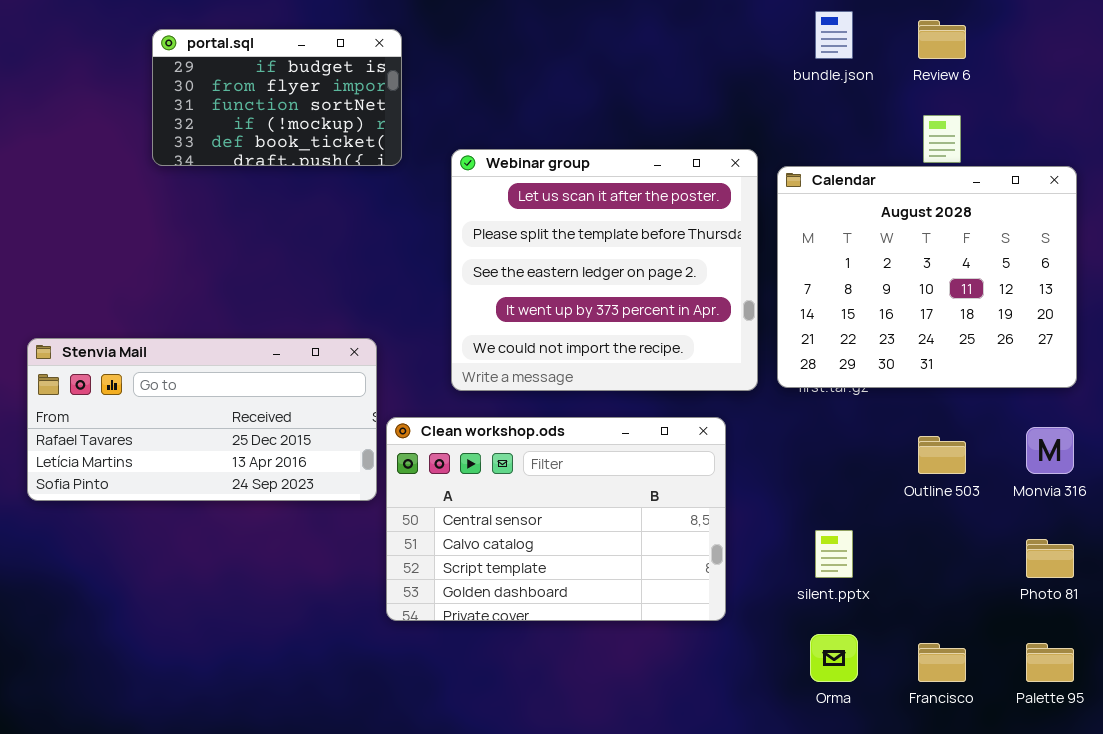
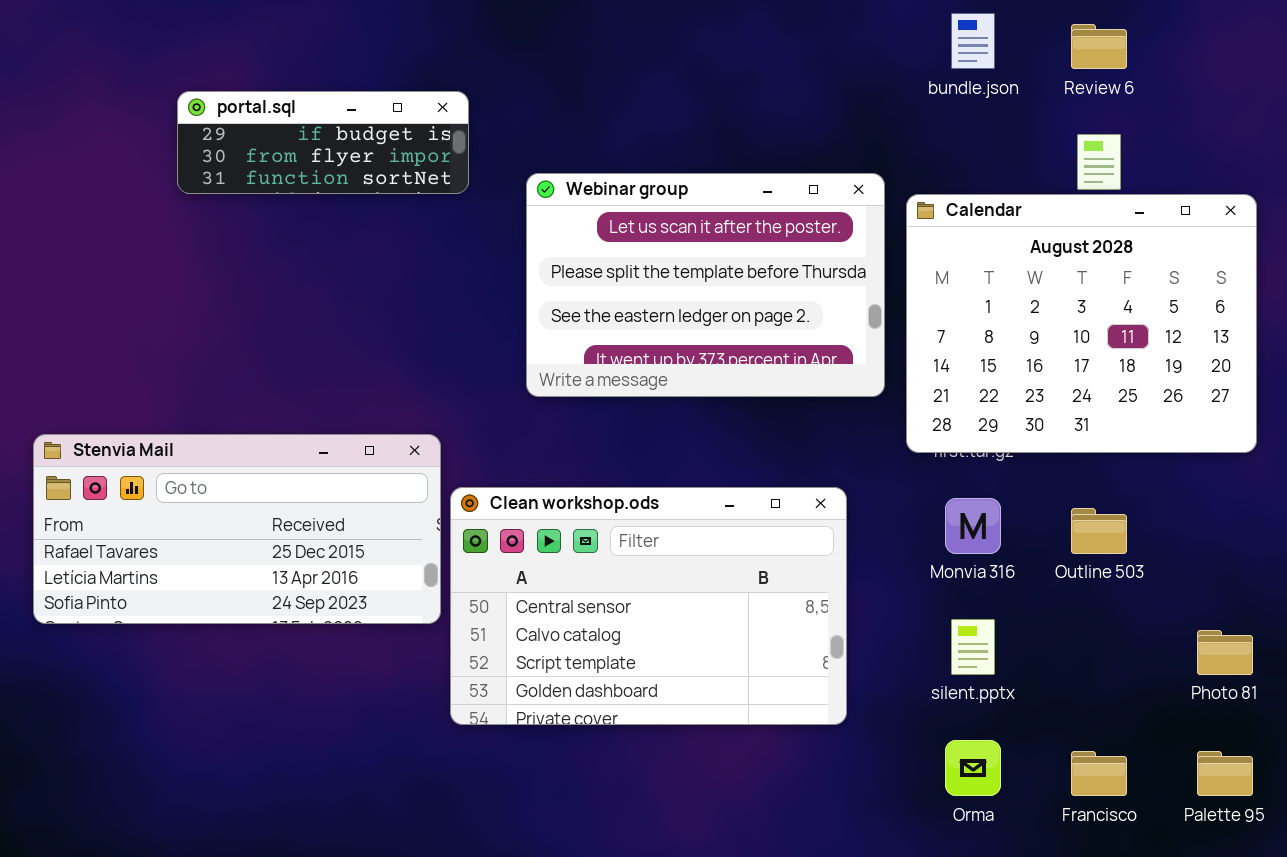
portal.sql: [152,29,402,166] -> [177,91,469,194], resized
Webinar group: [451,149,758,391] -> [526,173,885,397], resized
Stenvia Mail: [27,338,377,501] -> [33,434,441,624], moved
Monvia 316: [1026,427,1074,474] -> [945,498,1001,554], moved

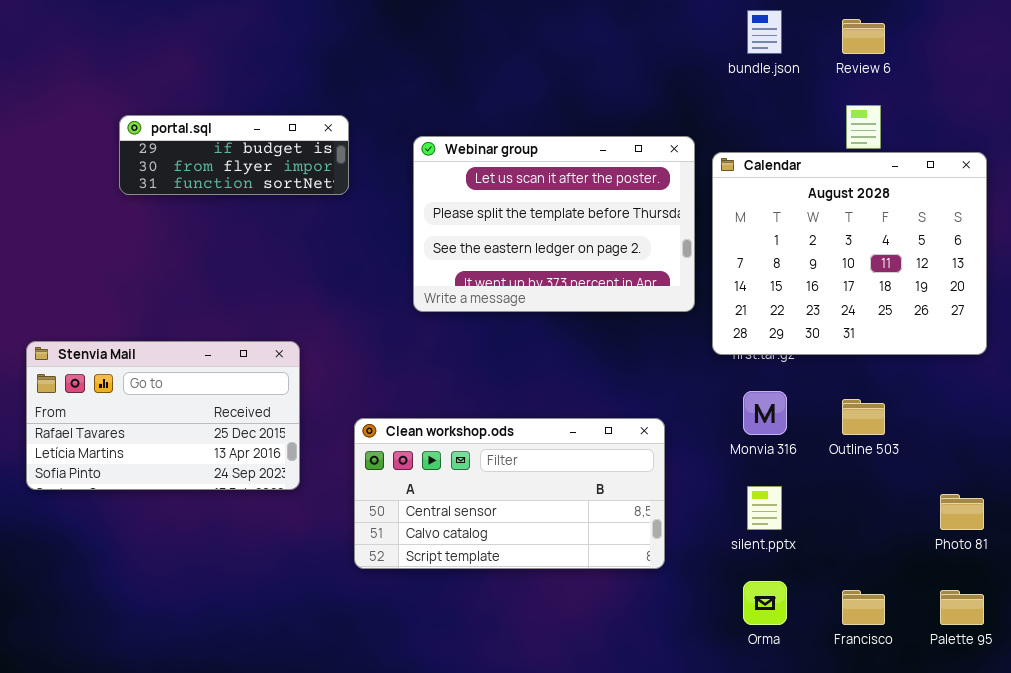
portal.sql: [177,91,469,194] -> [119,115,349,195], moved
Stenvia Mail: [33,434,441,624] -> [26,341,300,490], resized
Clean workshop.ods: [450,487,847,725] -> [354,418,665,569], resized

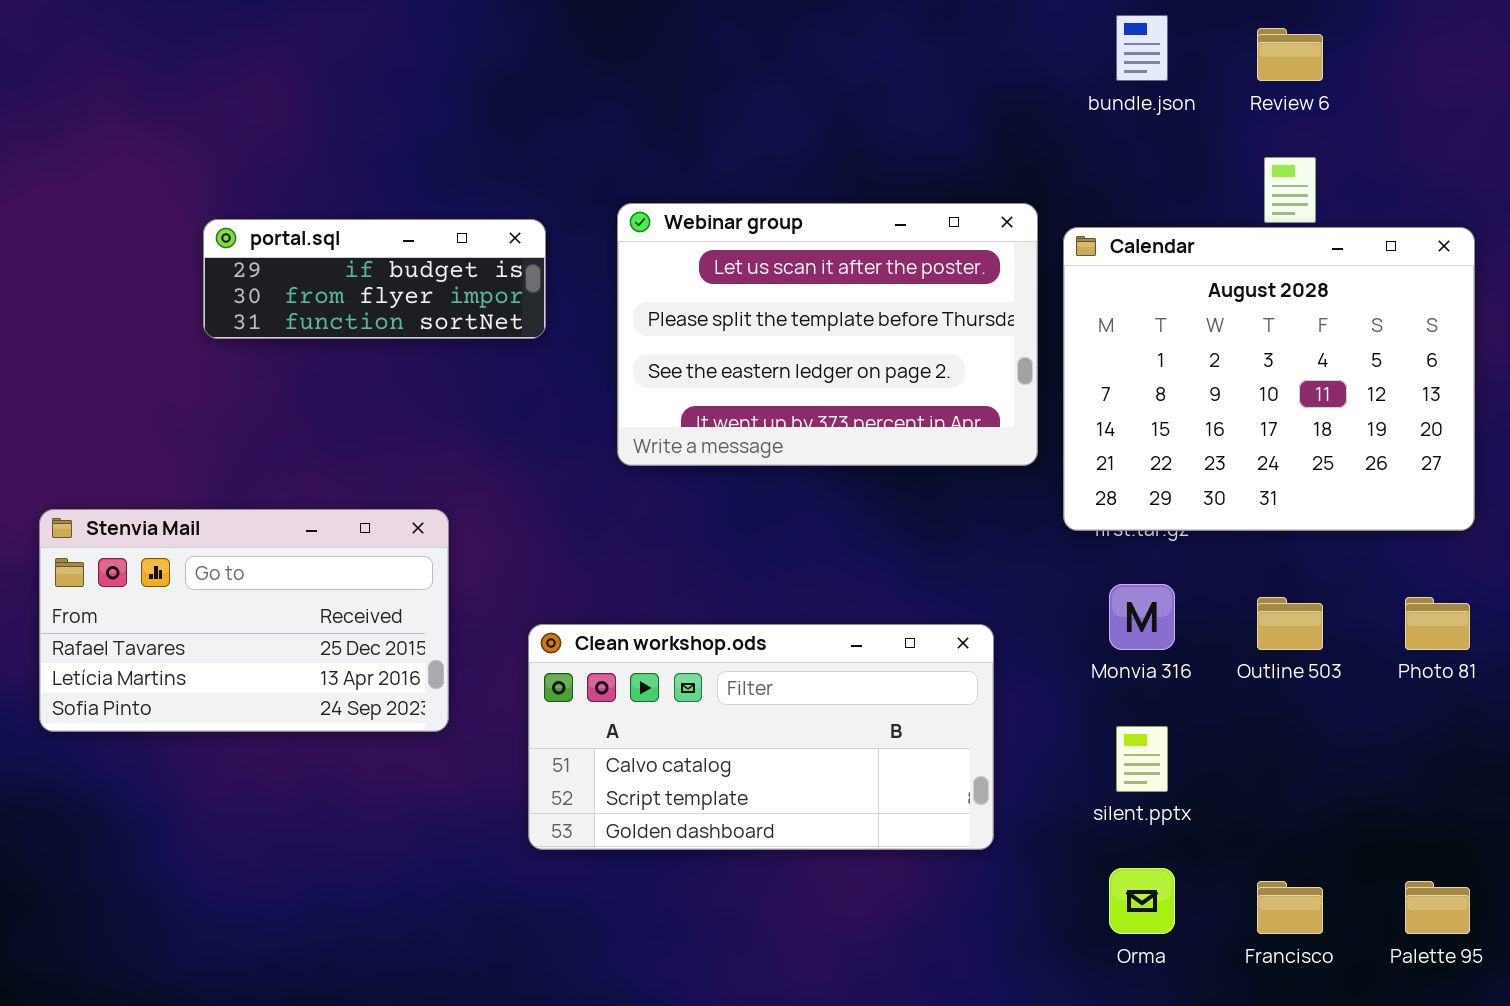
portal.sql: [119,115,349,195] -> [203,219,546,339], moved
Clean workshop.ods: [354,418,665,569] -> [528,624,994,850], scrolled down 1 row
Photo 81: [940,494,984,530] -> [1405,597,1470,650], moved

